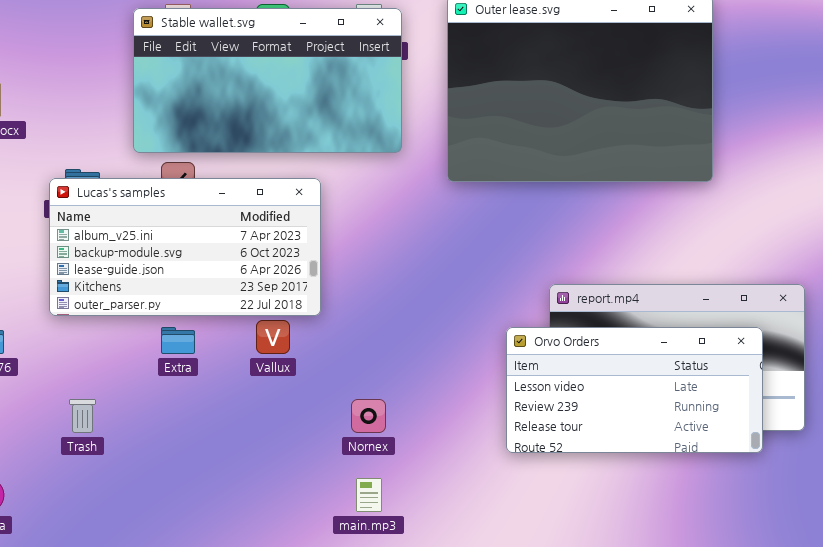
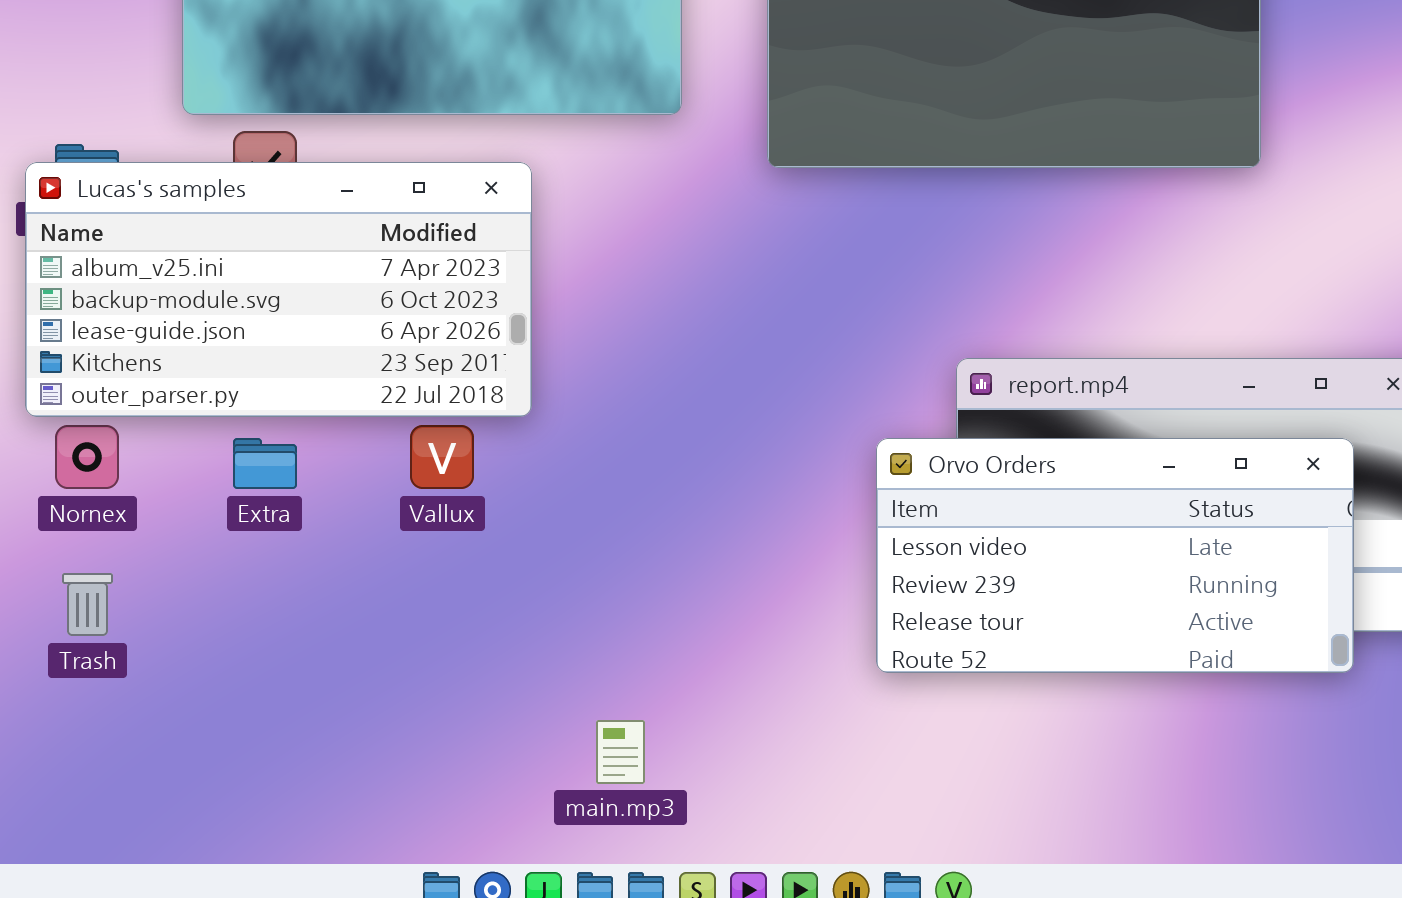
Nornex: [351,399,386,433] -> [55,425,119,489], moved

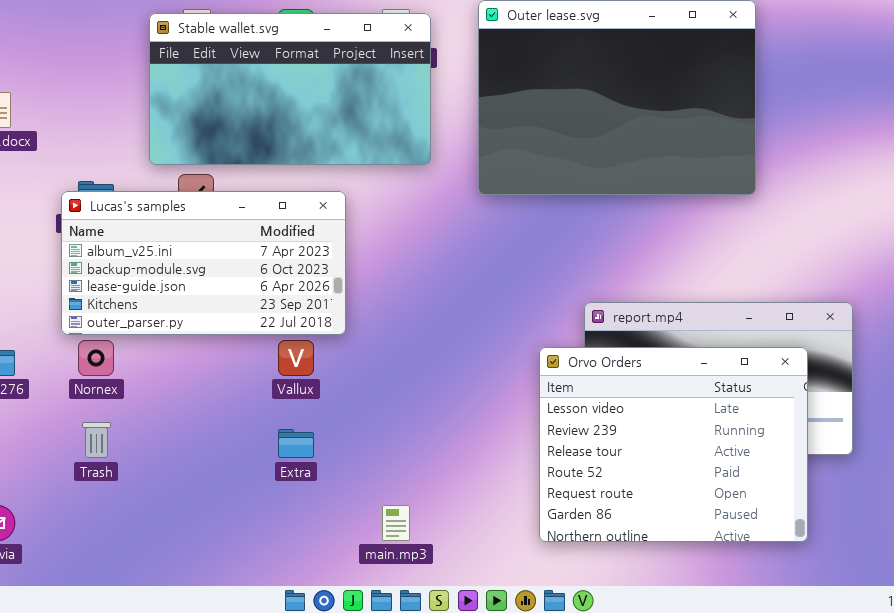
Extra: [233,438,297,489] -> [278,429,314,458], moved
Orvo Orders: [876,438,1354,673] -> [539,347,808,542], resized

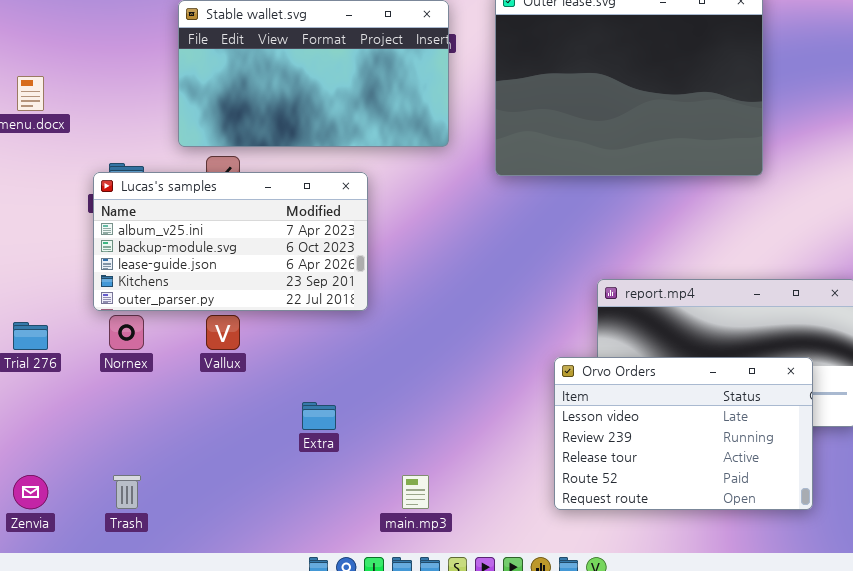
Vallux: [278,340,314,376] -> [206,315,240,350], moved
Orvo Orders: [539,347,808,542] -> [554,357,813,510], resized
Trash: [82,422,111,458] -> [113,475,141,509], moved

